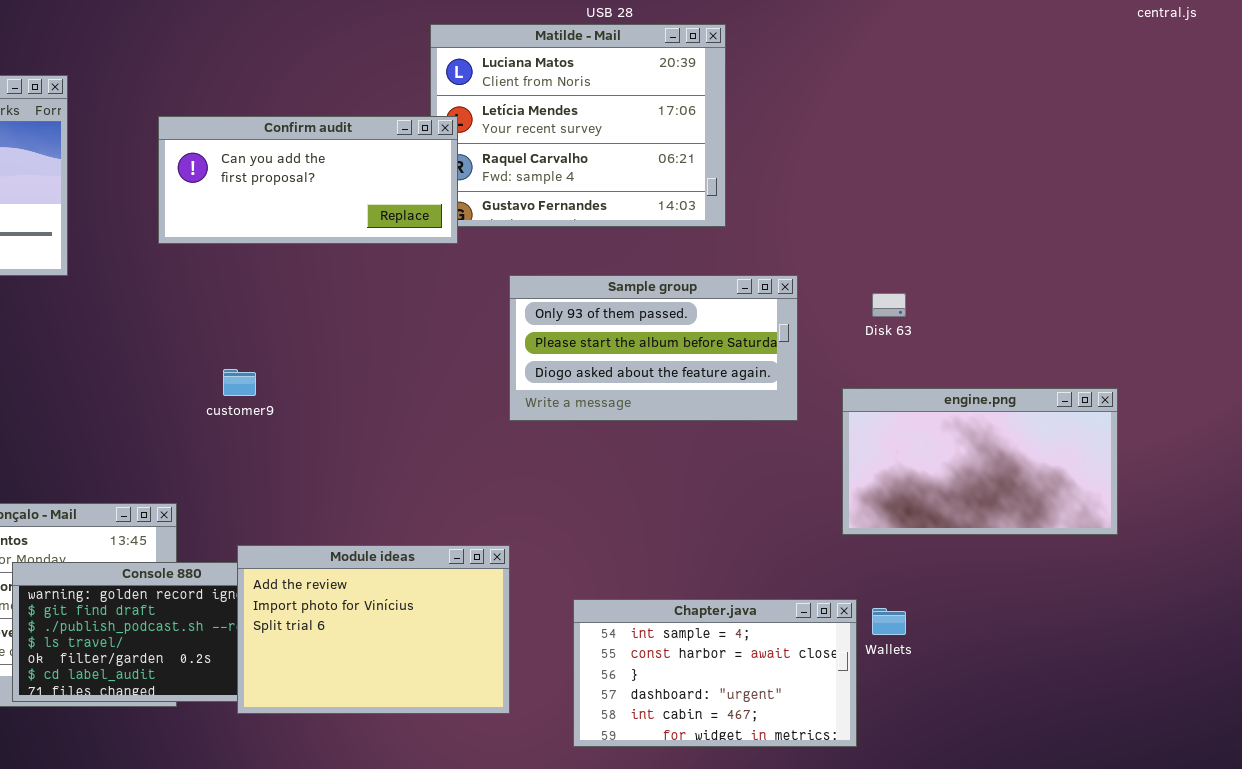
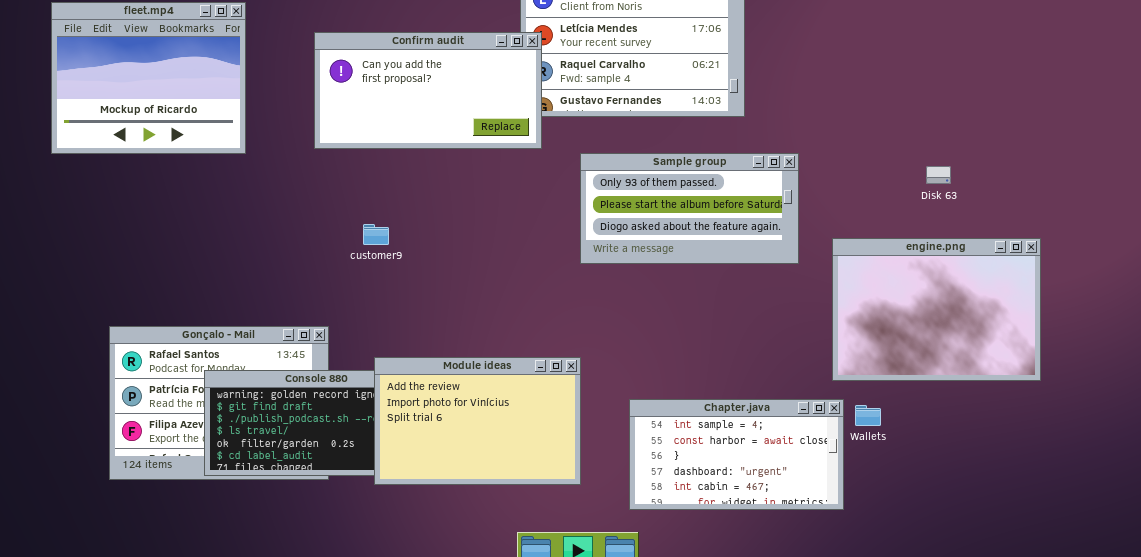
Confirm audit: [158,116,458,244] -> [314,32,542,149], resized
Disk 63: [872,293,906,317] -> [926,166,951,184], moved
engine.png: [842,388,1118,535] -> [832,238,1041,381], resized

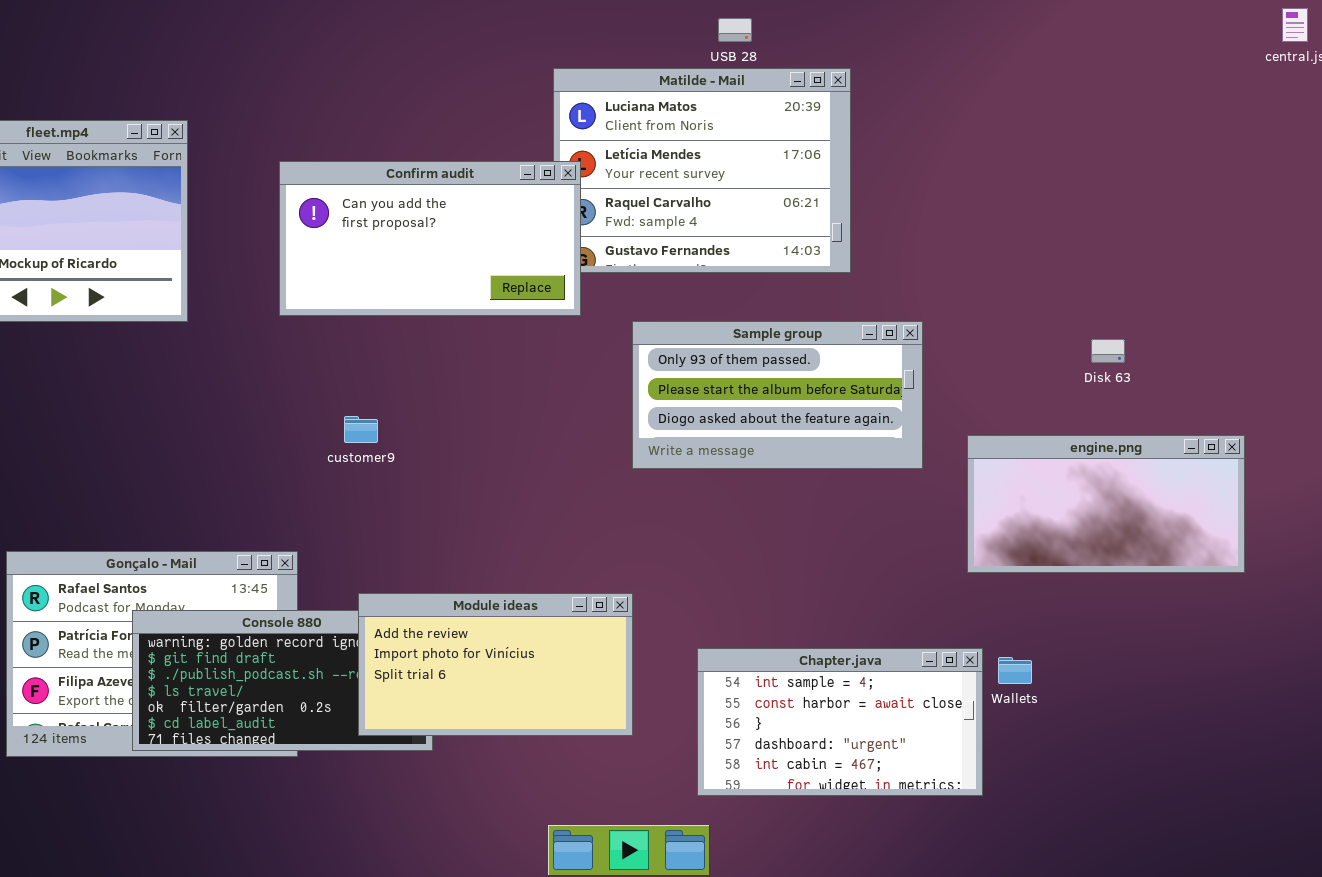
engine.png: [832,238,1041,381] -> [967,435,1245,573], resized
Module ideas: [374,357,581,485] -> [358,593,633,736], resized

